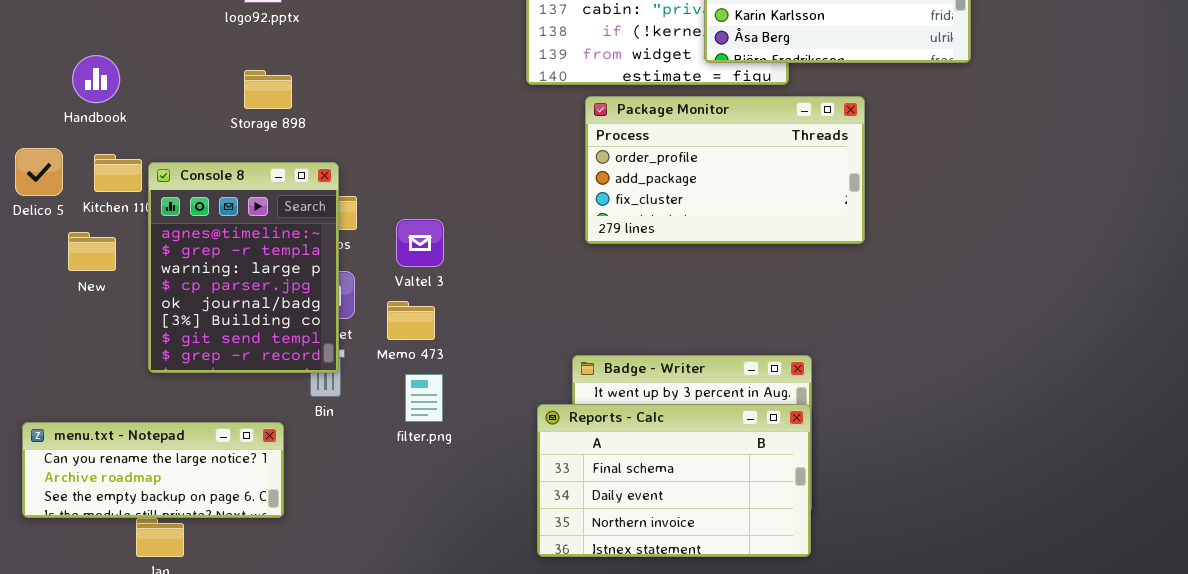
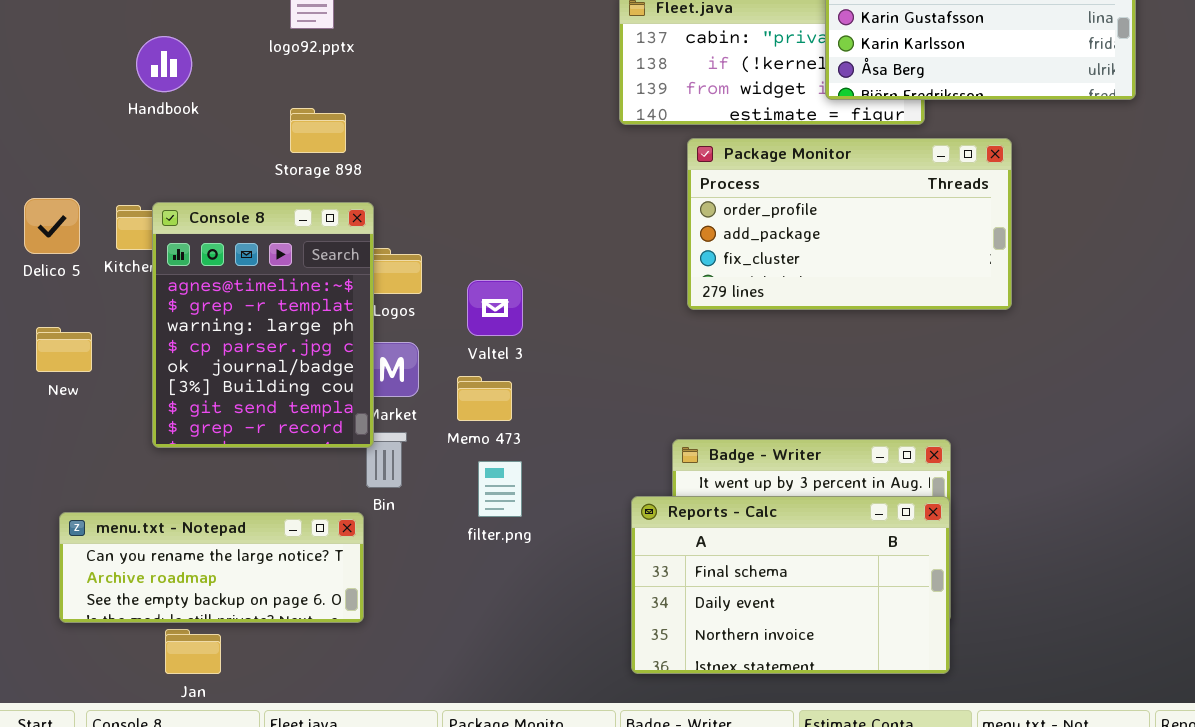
Handbook: [72,55,120,103] -> [136,36,192,92], moved
Console 8: [148,162,339,373] -> [152,202,374,448], moved
New: [68,232,116,271] -> [36,327,92,372], moved
menu.txt - Notepad: [22,422,284,518] -> [59,512,364,623], moved

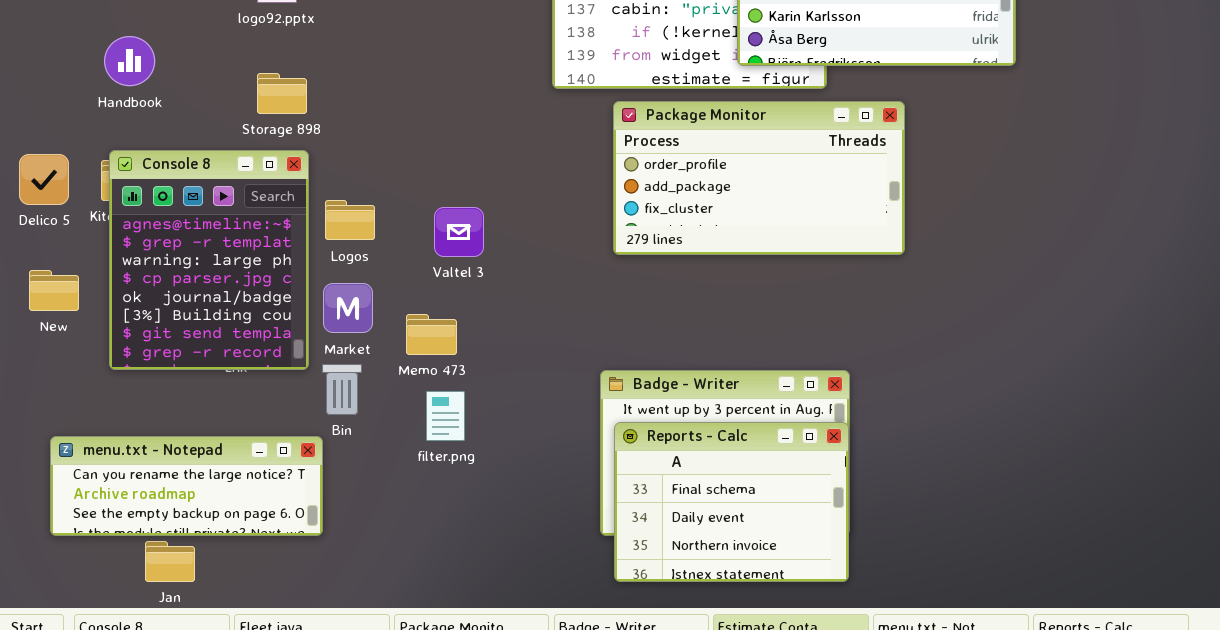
Handbook: [136,36,192,92] -> [104,36,155,86], moved
Console 8: [152,202,374,448] -> [109,150,309,370], moved
Valtel 3: [467,280,523,336] -> [434,207,484,257], moved
Reports - Calc: [631,496,950,674] -> [614,422,849,582], resized

